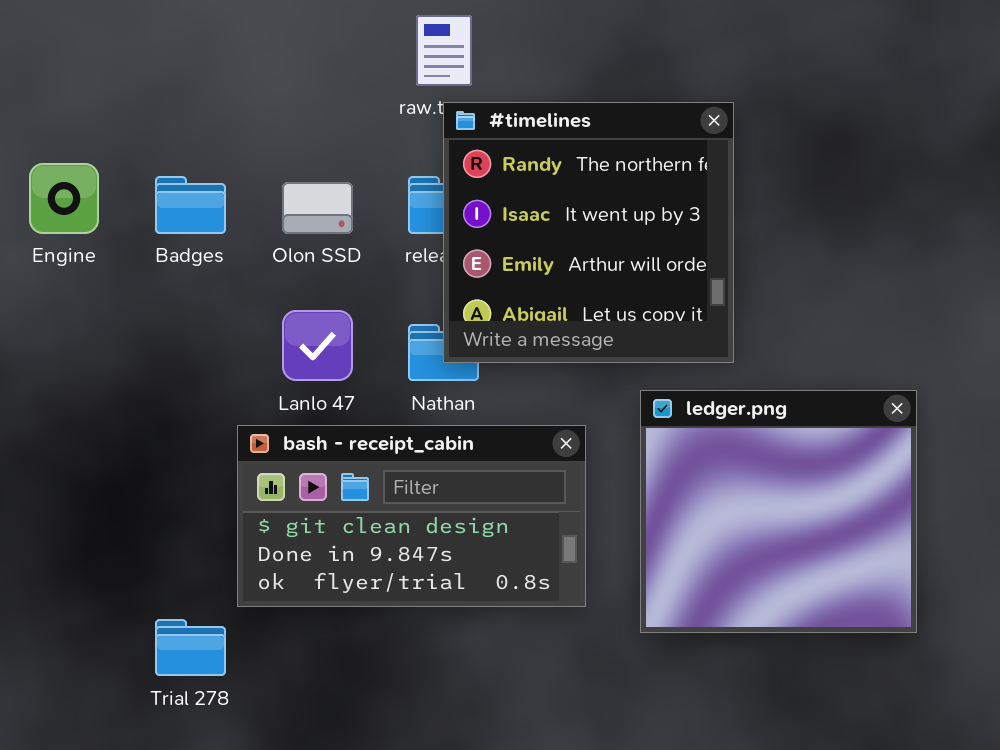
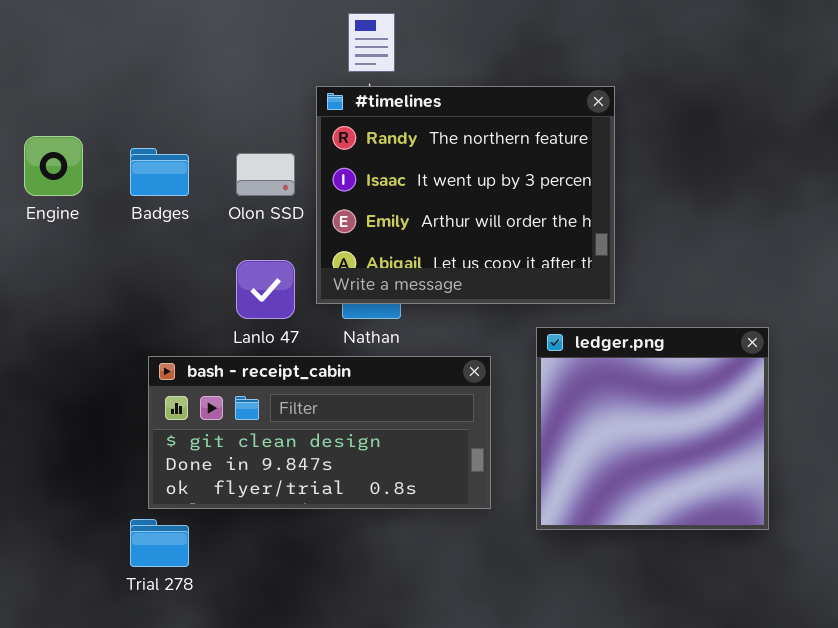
#timelines: [443,102,734,363] -> [316,86,615,304], resized
bash - receipt_cabin: [237,425,586,607] -> [148,356,491,509], resized

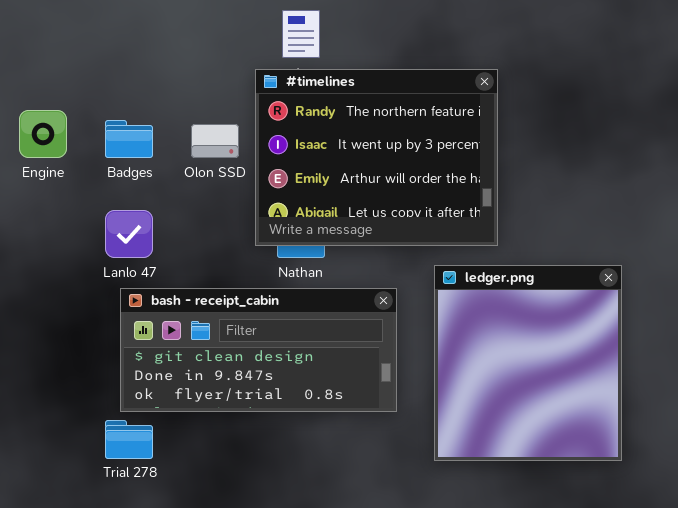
Lanlo 47: [236,260,295,319] -> [105,210,153,258], moved
ledger.png: [536,327,769,530] -> [434,265,622,461], resized

